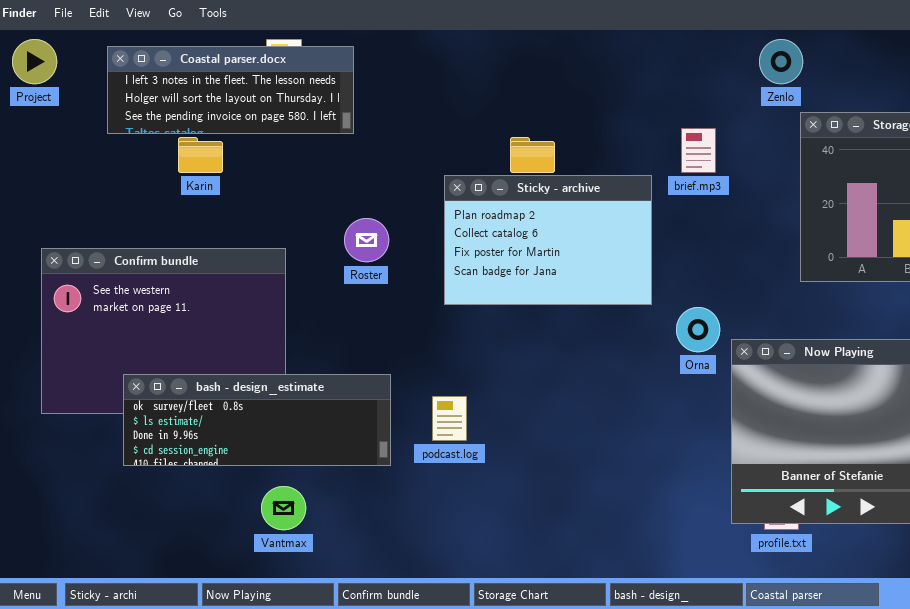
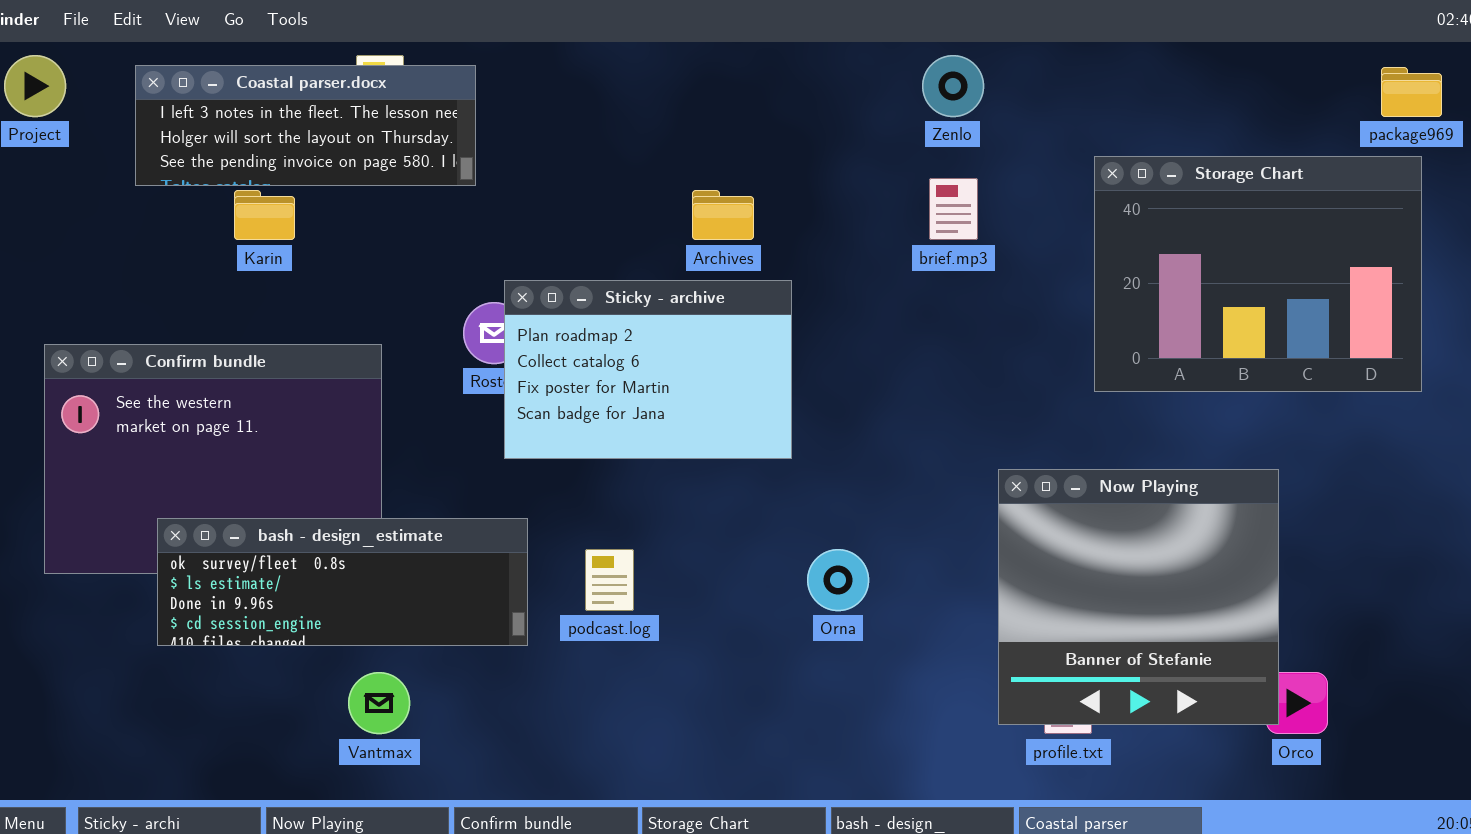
Zenlo: [759,39,803,84] -> [922,55,984,117], moved
Sticky - archive: [444,175,652,305] -> [504,280,792,459], moved
Orna: [676,307,720,352] -> [807,549,869,611], moved

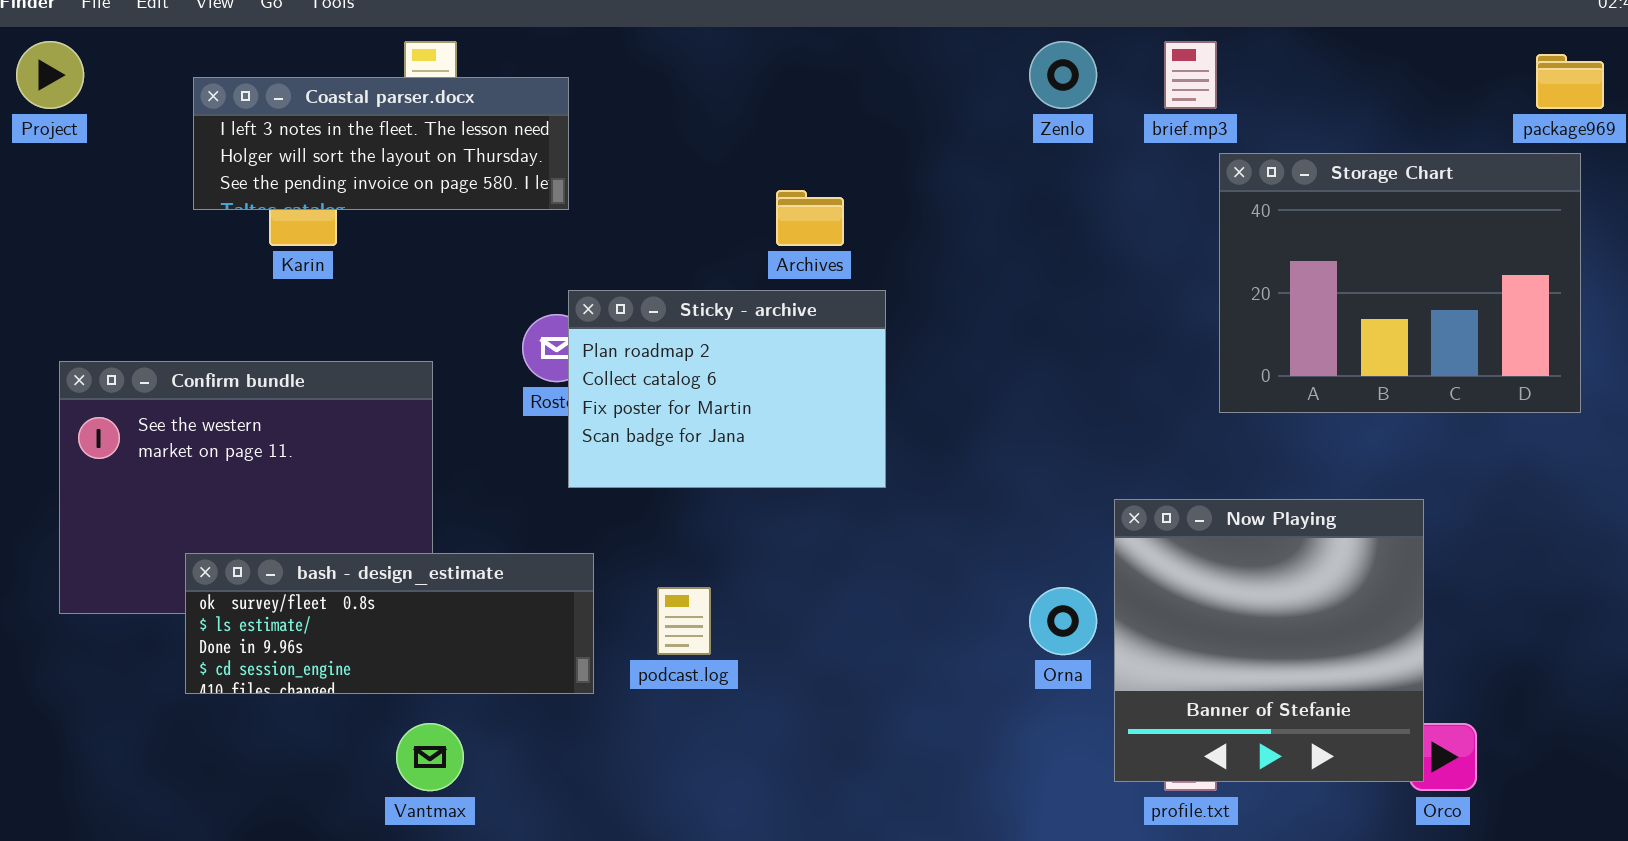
Coastal parser.docx: [135,65,476,186] -> [193,77,569,210], moved
brief.mp3: [929,178,978,240] -> [1164,41,1217,109], moved
Orna: [807,549,869,611] -> [1029,587,1097,655], moved

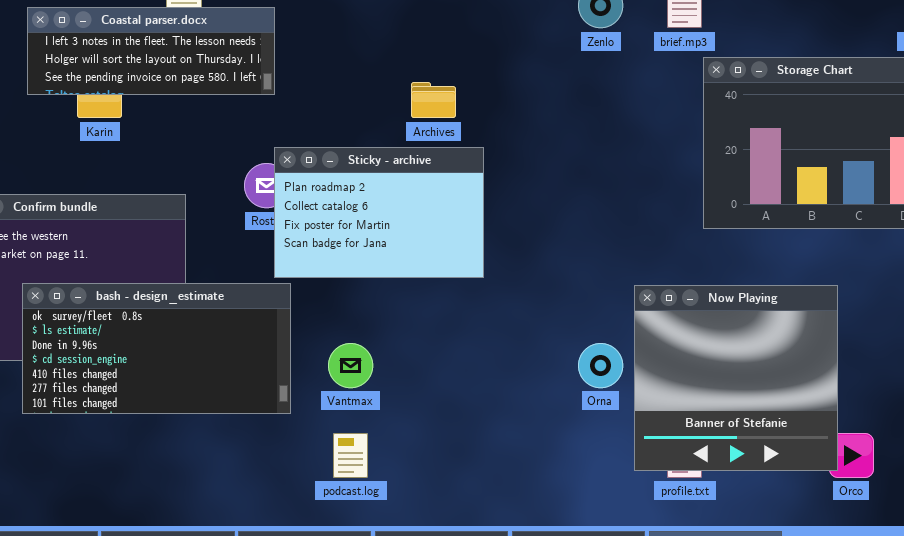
bash - design_estimate: [185,553,594,694] -> [22,283,291,414], resized
podcast.log: [657,587,711,655] -> [333,433,368,478], moved
Vantmax: [396,723,464,791] -> [328,343,373,388], moved

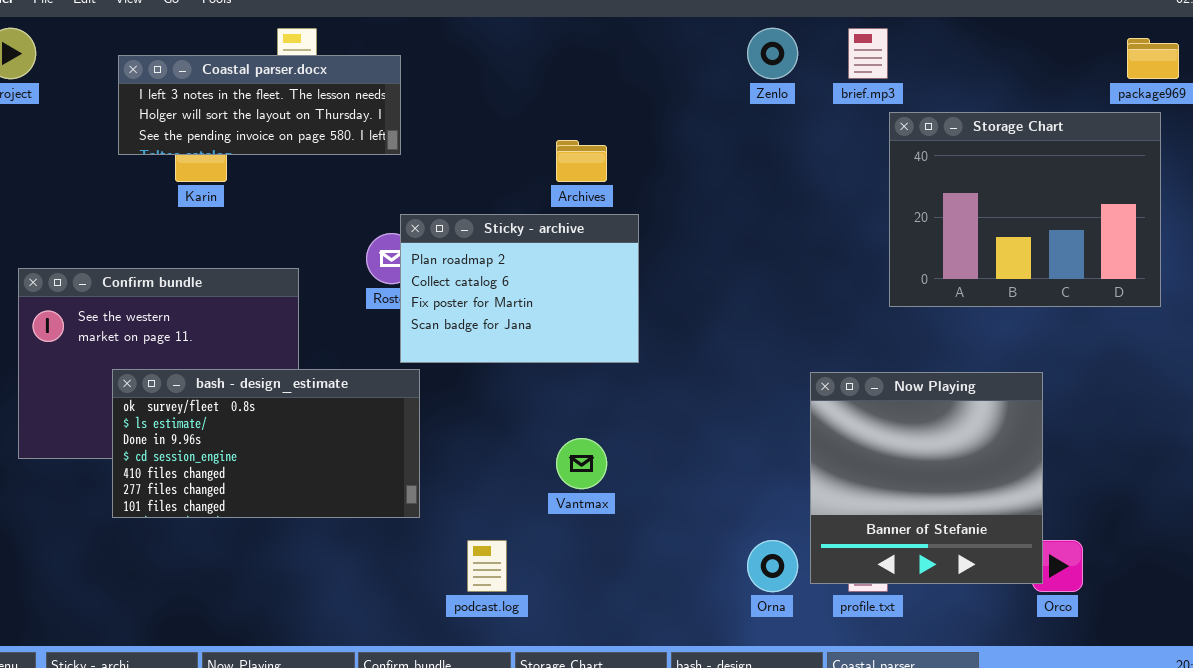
Vantmax: [328,343,373,388] -> [556,438,607,489], moved
Orna: [578,343,623,388] -> [747,540,798,592], moved

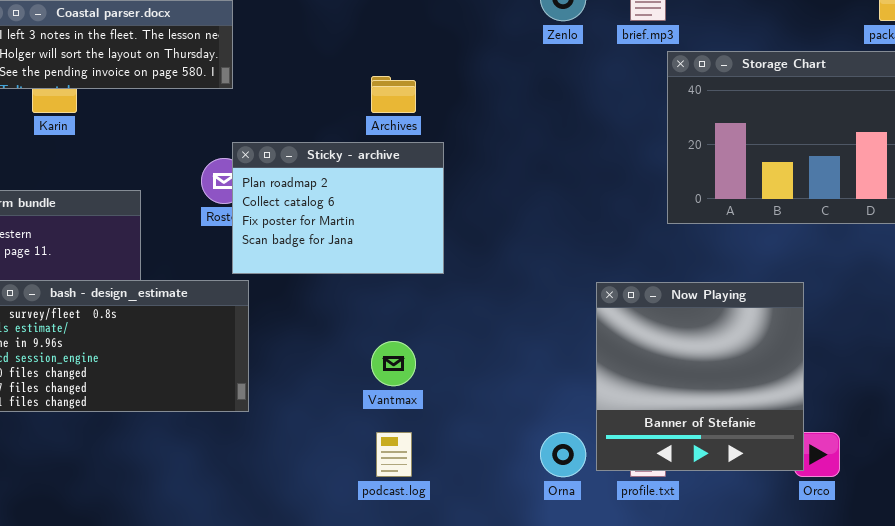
podcast.log: [467,540,507,592] -> [376,432,412,477], moved

